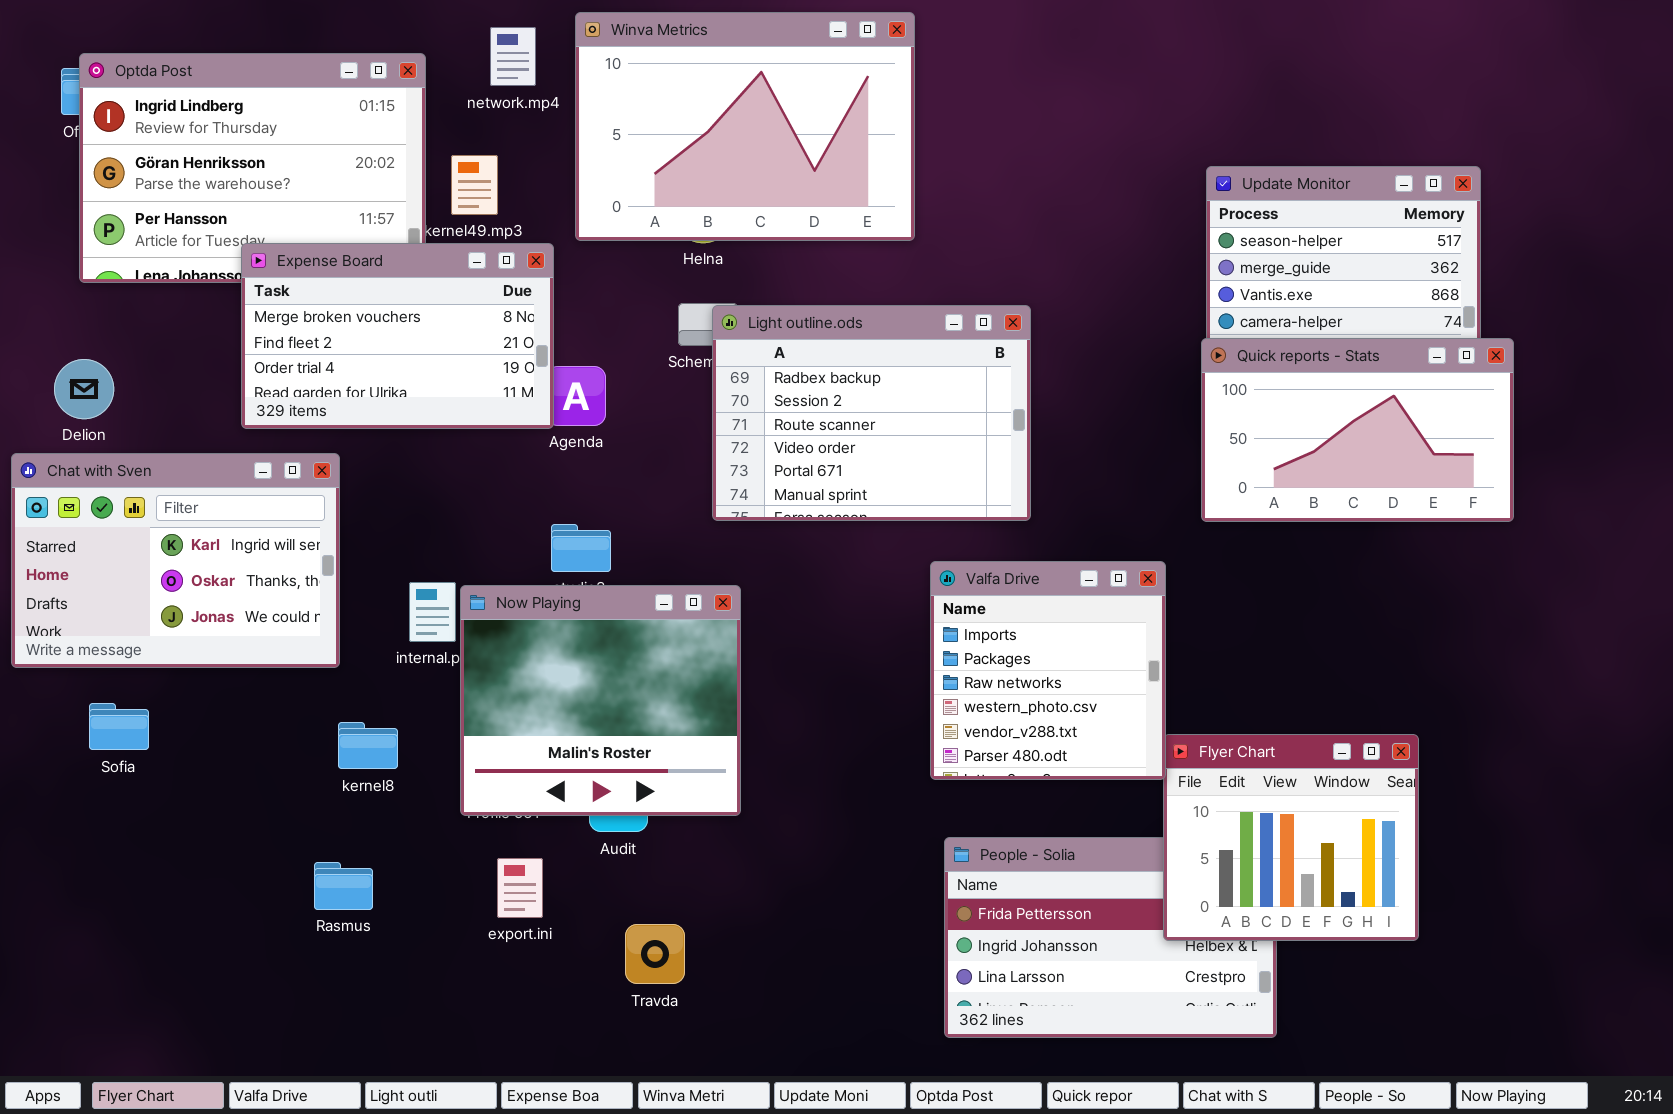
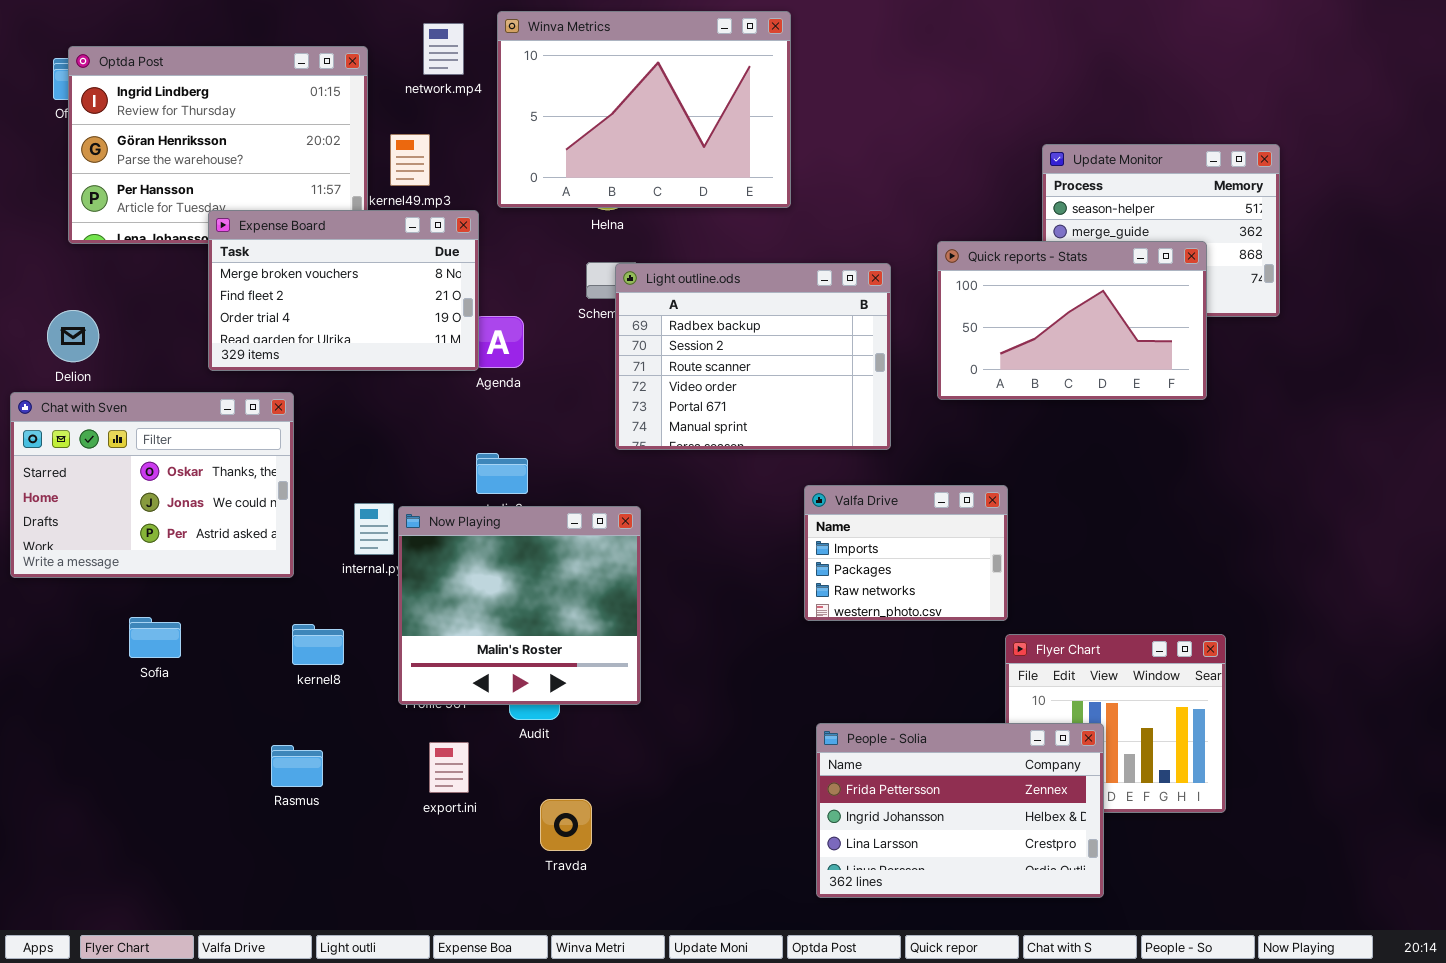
Quick reports - Stats: [1201,338,1514,522] -> [937,241,1207,400], moved
Chat with Sven: [11,453,340,668] -> [10,392,294,578], scrolled down 1 row
Valfa Drive: [930,561,1166,780] -> [804,485,1008,621], resized
Sofia: [89,703,149,750] -> [129,617,181,658], moved
People - Solia: [944,837,1277,1038] -> [816,723,1104,898], raised

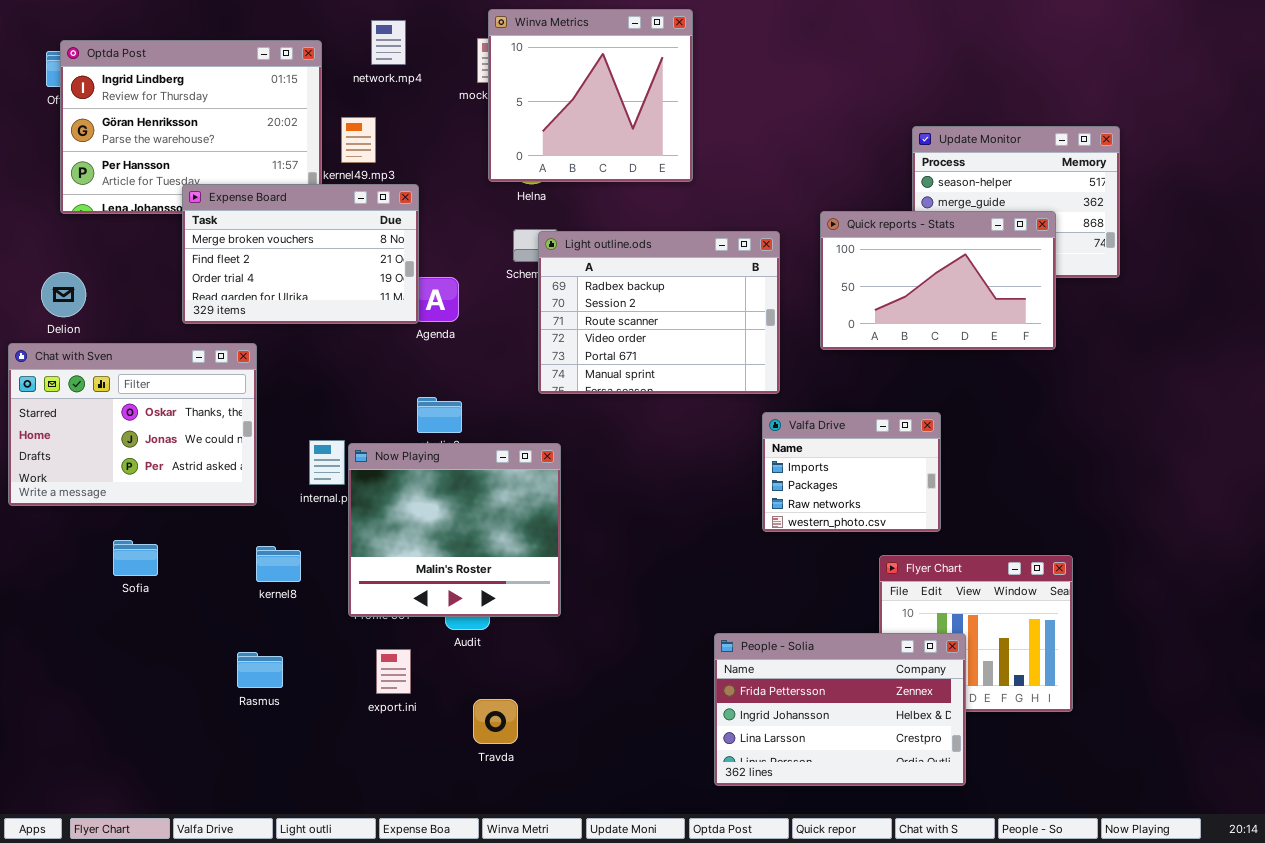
Winva Metrics: [497,11,791,208] -> [488,9,693,182], resized
Valfa Drive: [804,485,1008,621] -> [762,412,941,532], moved

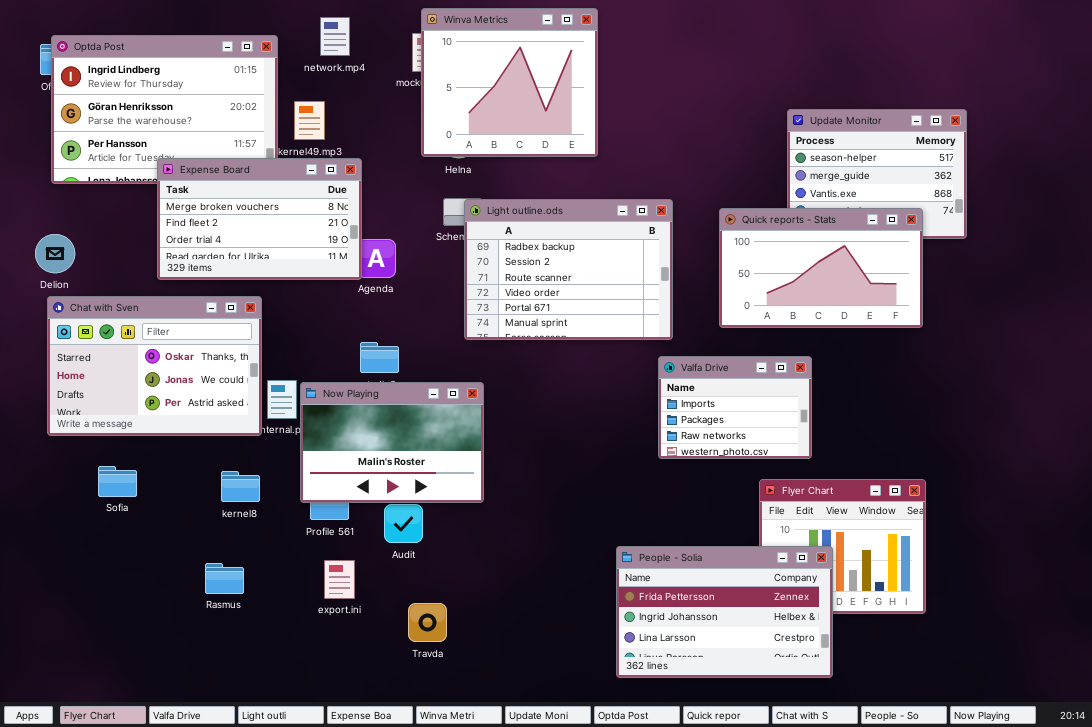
Quick reports - Stats: [820,211,1056,350] -> [719,208,923,328], moved
Chat with Sven: [8,343,257,506] -> [47,296,262,436], moved
Now Playing: [348,443,561,617] -> [300,382,484,503], resized

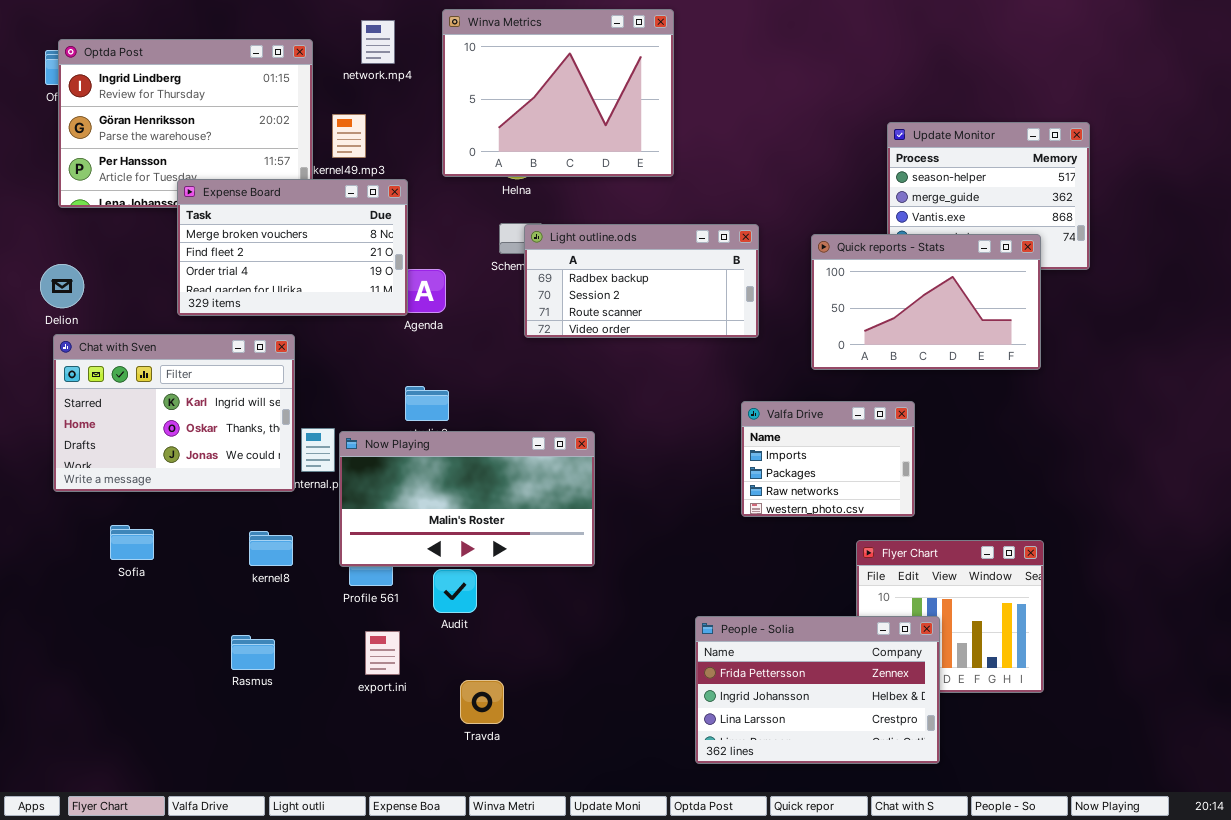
Winva Metrics: [421,8,598,157] -> [442,9,674,177], resized
Light outline.ods: [464,199,673,340] -> [524,224,759,338], resized
Chat with Sven: [47,296,262,436] -> [53,334,295,492], scrolled up 1 row
Now Playing: [300,382,484,503] -> [339,431,595,567], resized

